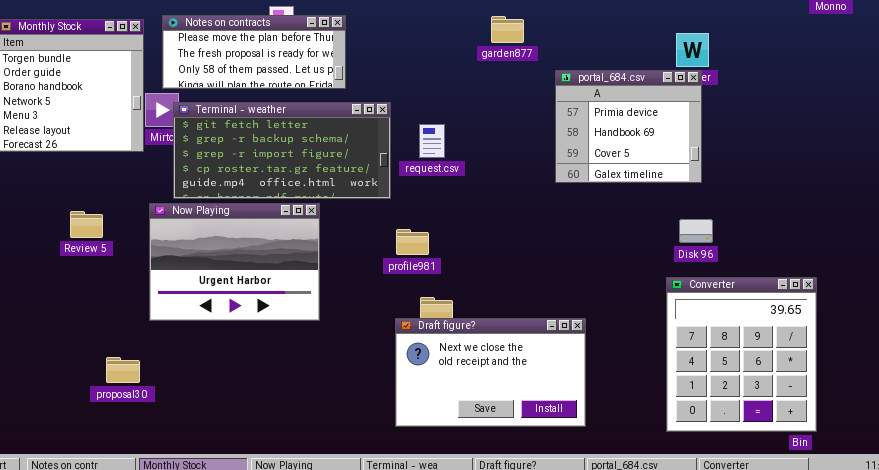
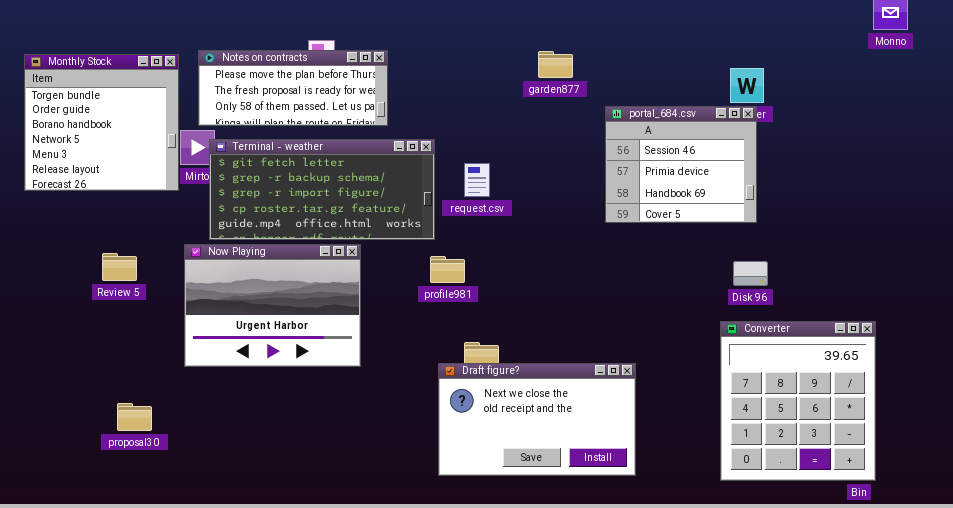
portal_684.csv: [555,70,702,183] -> [605,106,757,223], scrolled up 1 row
profile981: [396,229,429,255] -> [430,256,465,283], moved
proposal30: [106,357,140,383] -> [117,403,152,431], moved

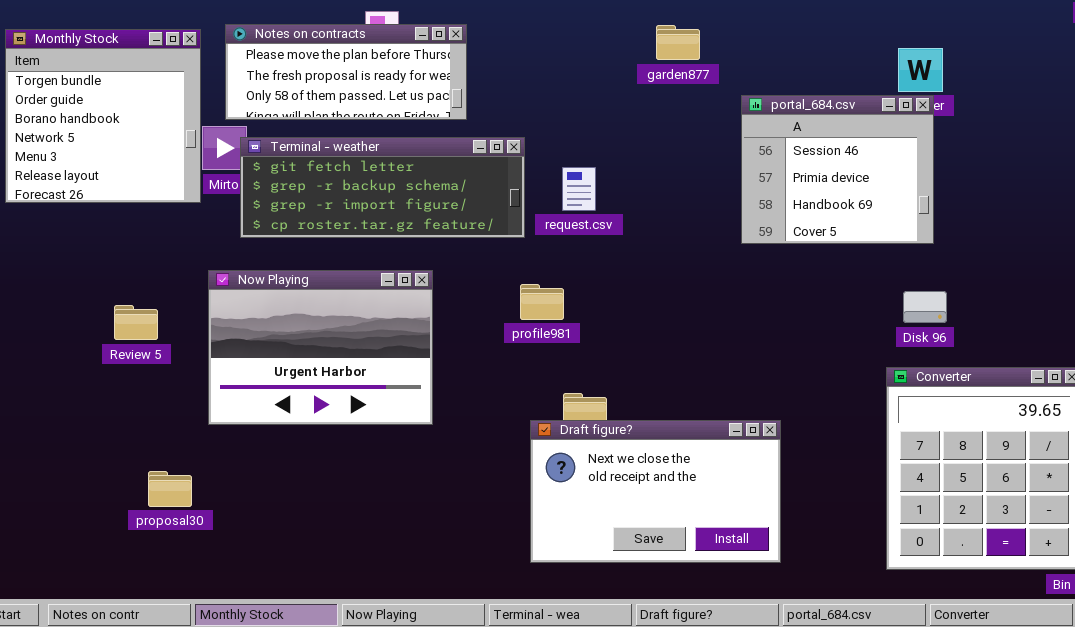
Terminal - weather: [209,139,435,240] -> [240,137,525,238], resized
Review 5: [102,253,137,281] -> [114,305,158,340], moved
proposal30: [117,403,152,431] -> [148,471,192,507], moved

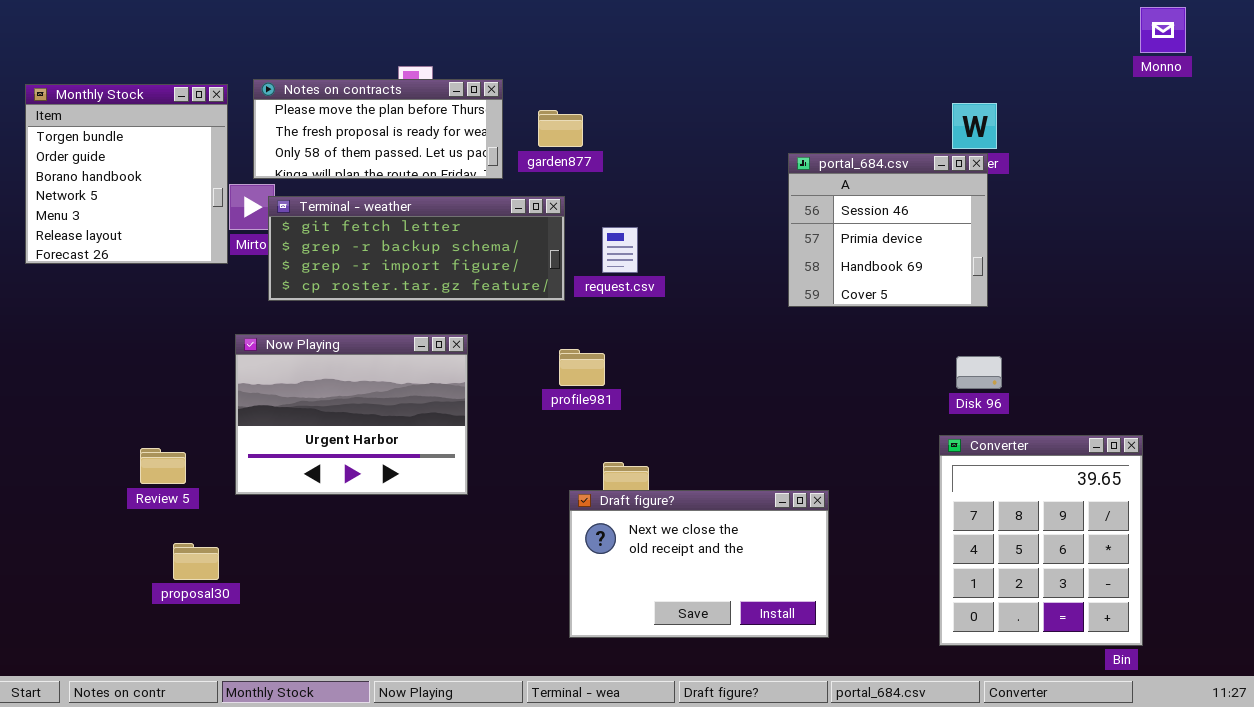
garden877: [656,25,700,60] -> [538,110,583,147], moved
Review 5: [114,305,158,340] -> [140,448,186,484], moved

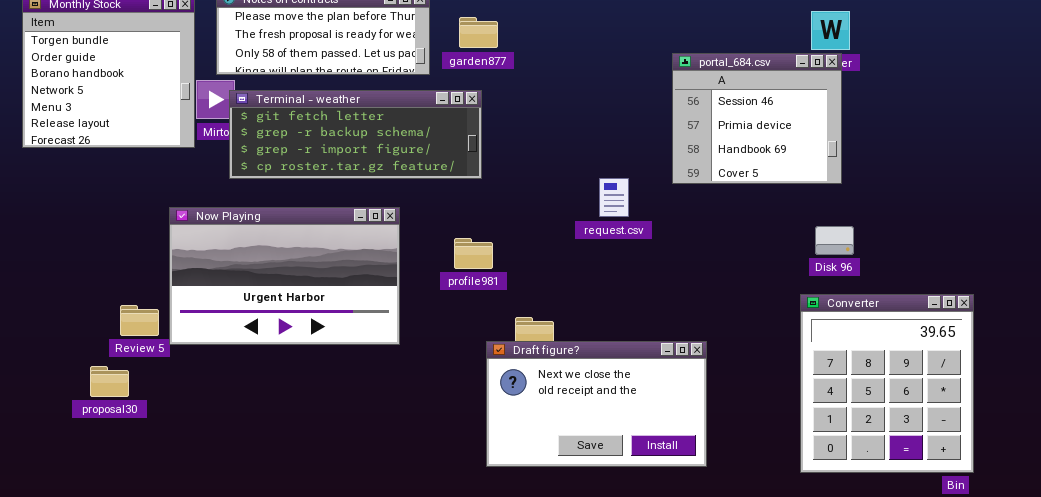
request.csv: [602,227,638,273] -> [599,178,629,217], moved
Now Playing: [235,334,468,495] -> [169,207,400,345], resized
profile981: [559,349,605,386] -> [454,238,493,269], moved
proposal30: [173,543,219,580] -> [90,366,129,397], moved

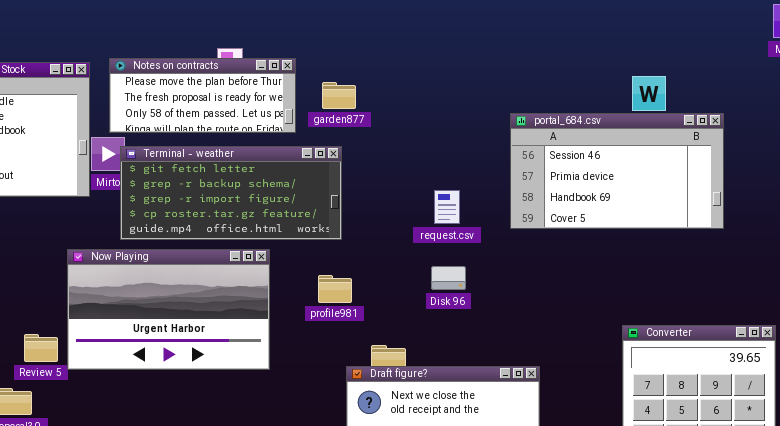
portal_684.csv: [672,53,842,184] -> [510,113,724,229], resized
Terminal - weather: [229,90,482,179] -> [120,146,342,240], resized
request.csv: [599,178,629,217] -> [434,190,460,224], moved
Disk 96: [815,226,854,255] -> [431,266,466,290], moved

